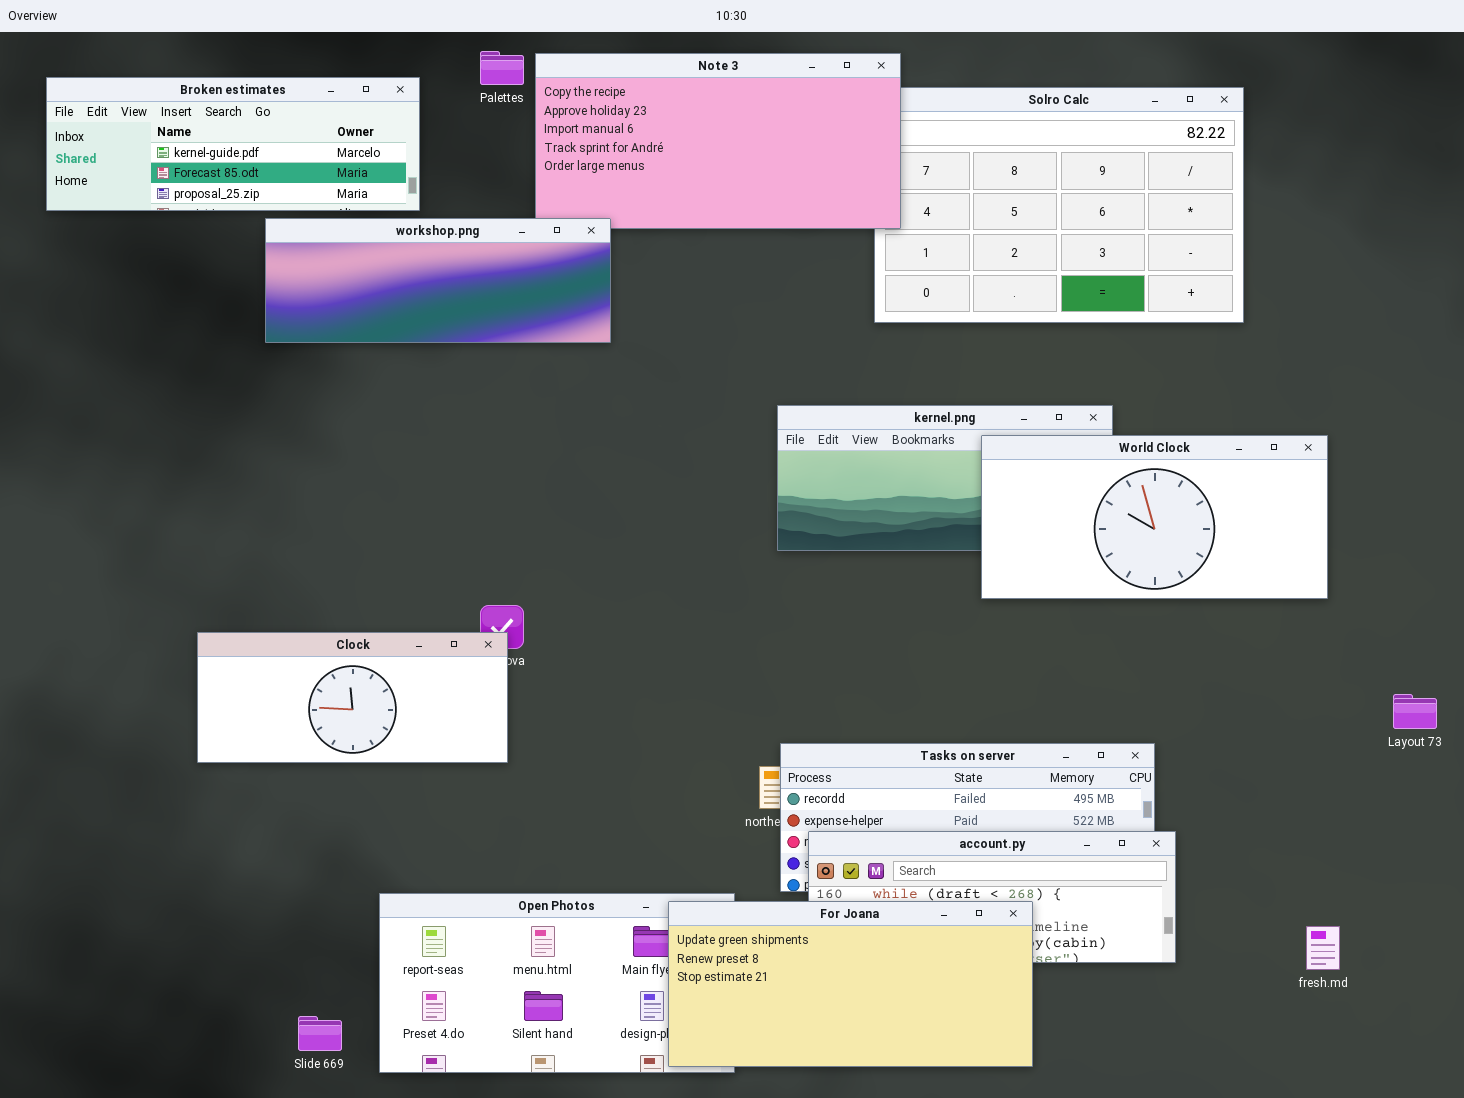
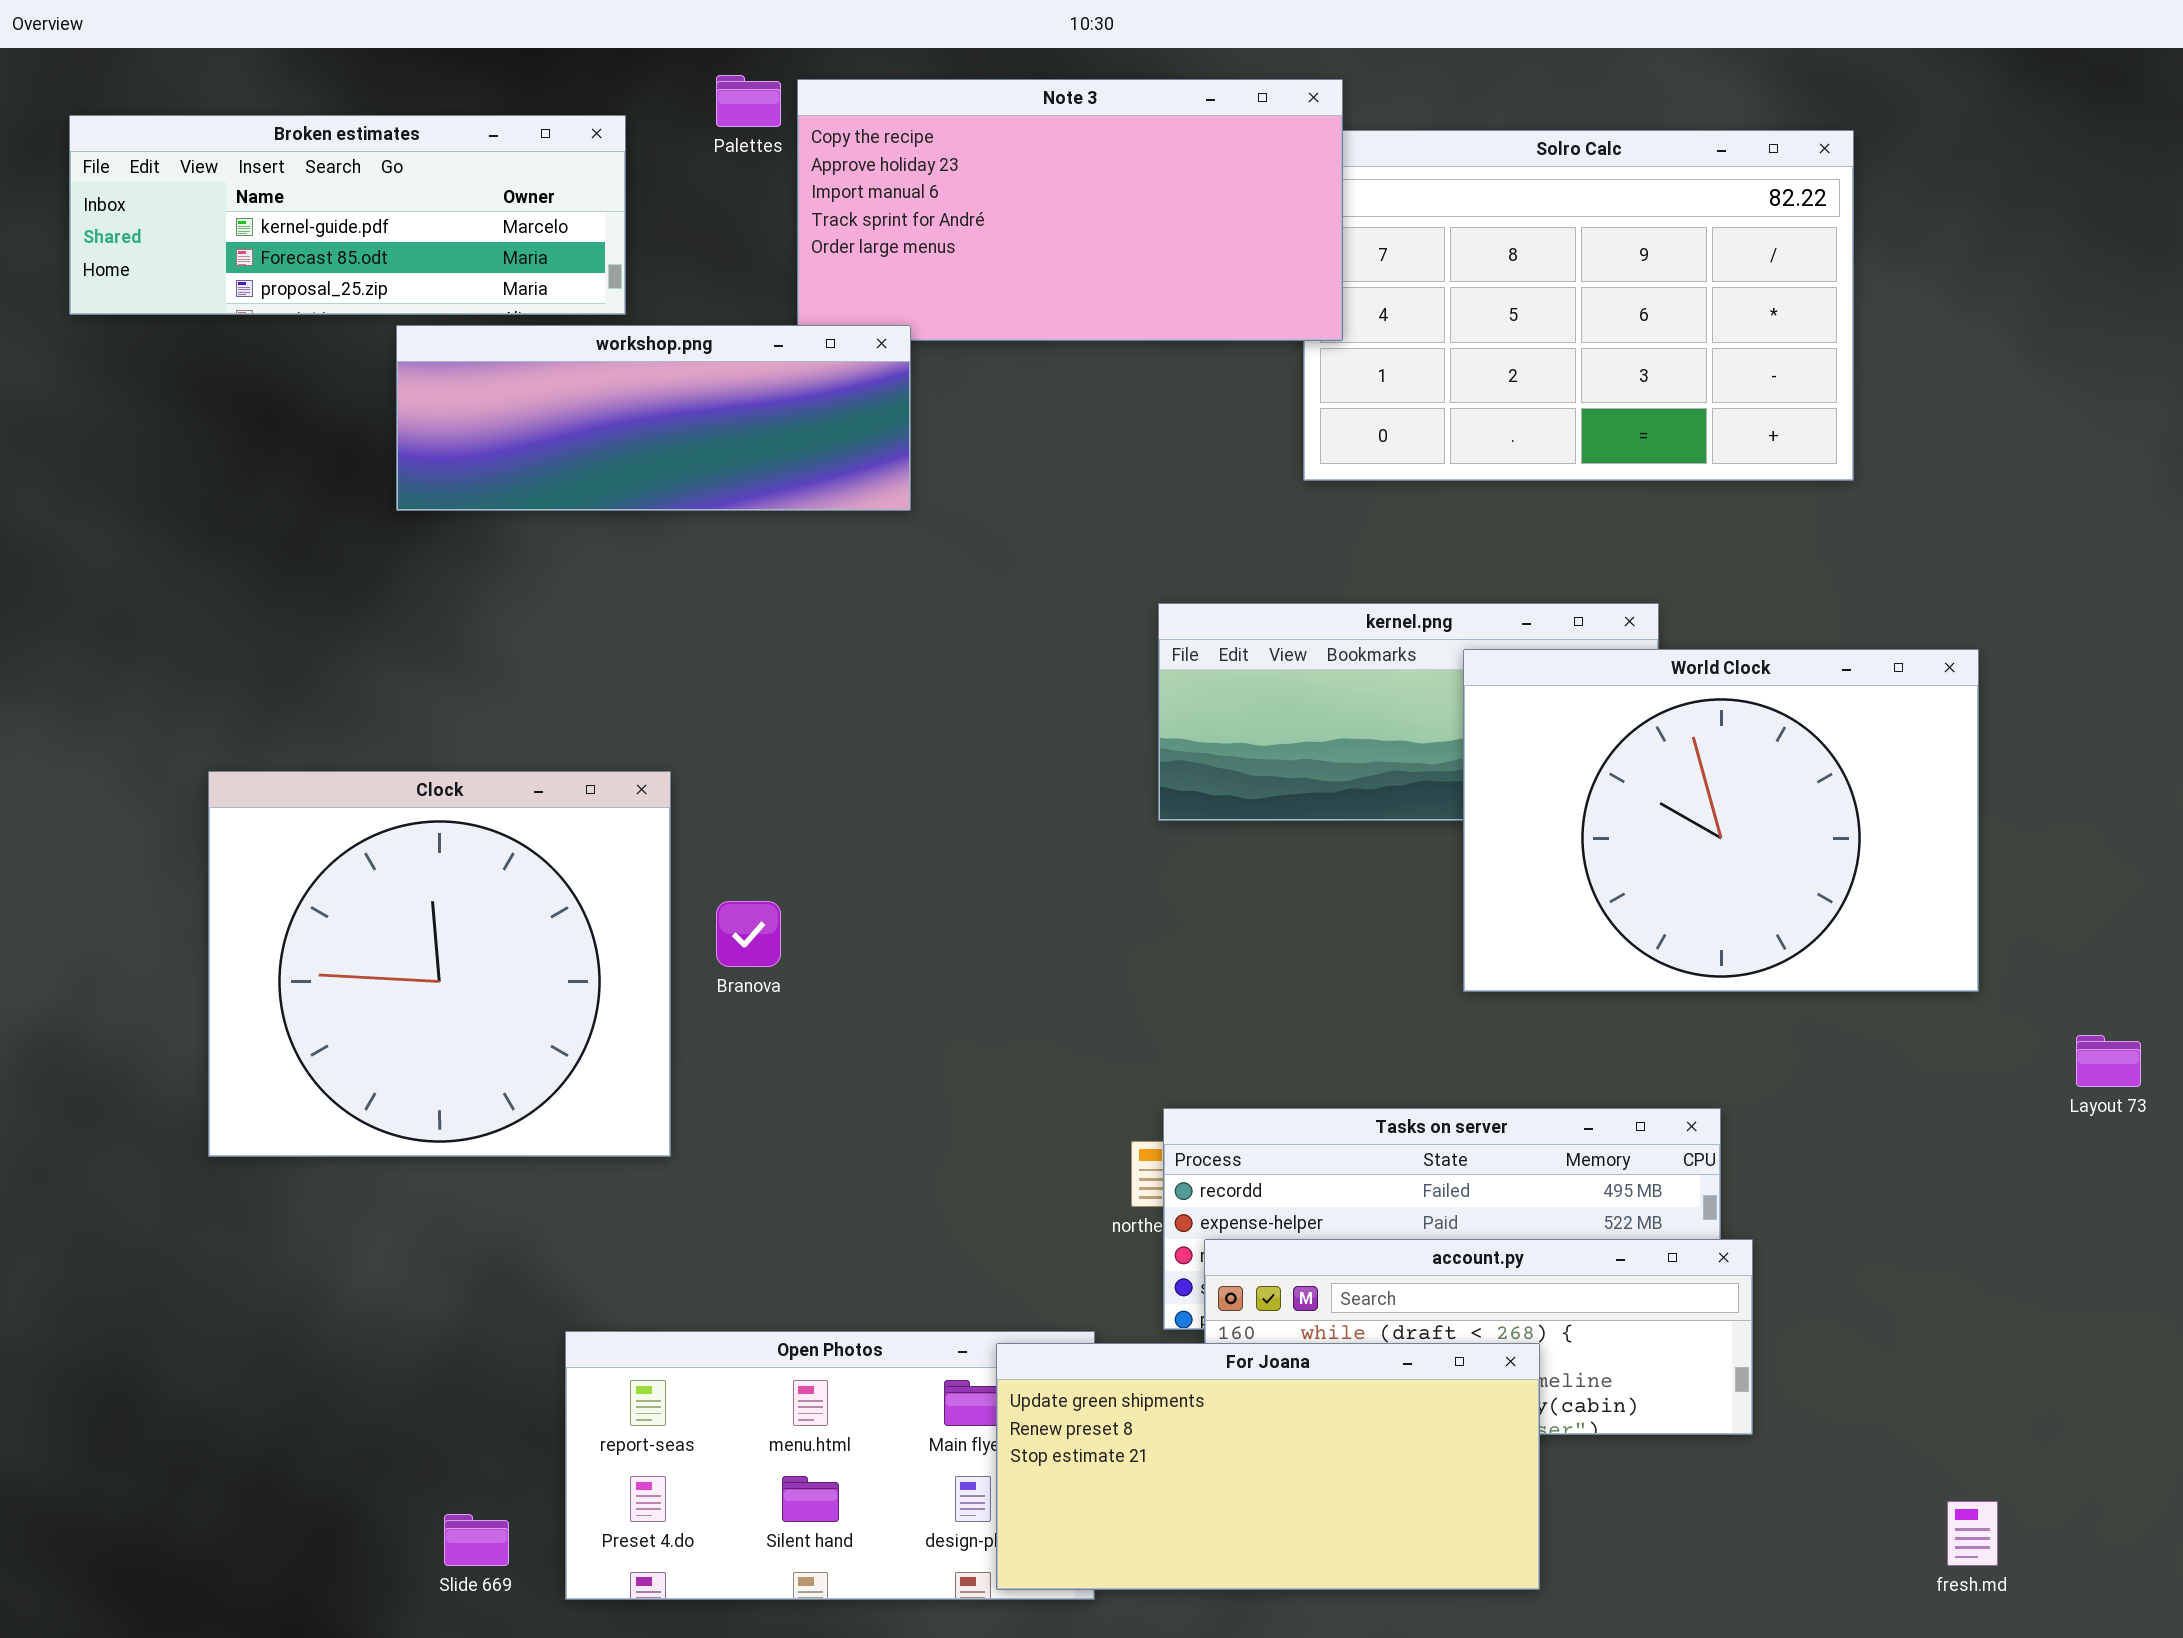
World Clock: [981,435,1328,599] -> [1463,649,1979,992], resized
Clock: [197,632,508,763] -> [208,771,671,1157], moved, resized
fresh.md: [1306,926,1340,970] -> [1947,1501,1998,1566], moved

